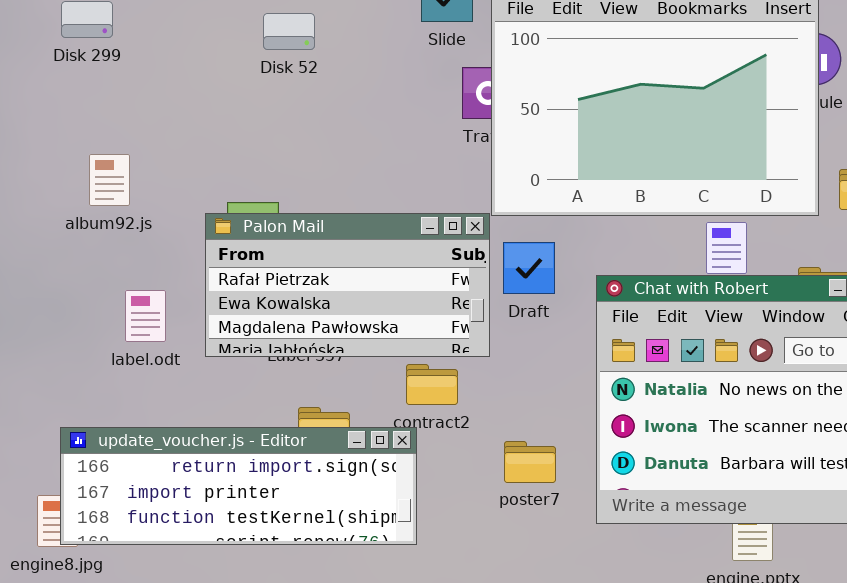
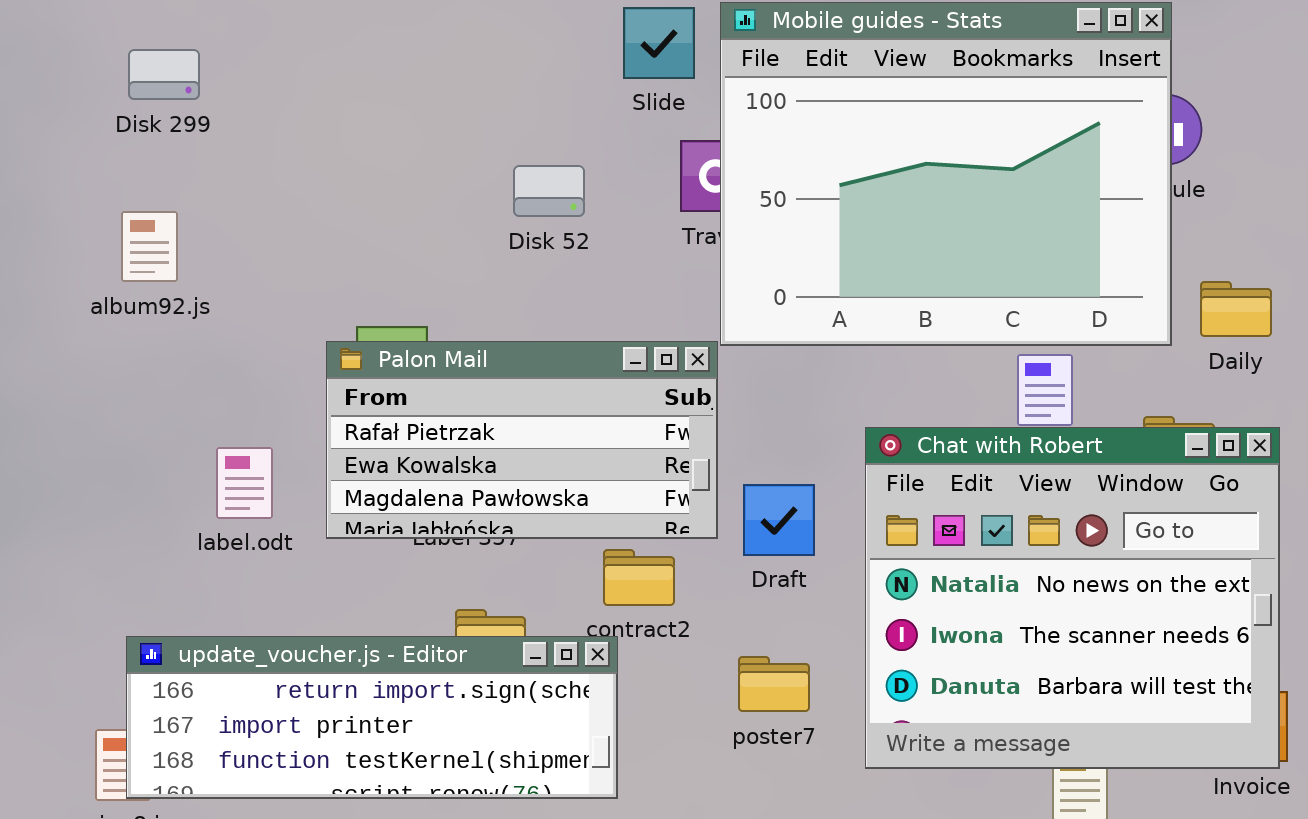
Disk 52: [263,13,315,50] -> [513,165,585,217], moved
album92.js: [89,154,130,206] -> [121,211,178,282], moved
Draft: [503,242,555,294] -> [743,484,815,556], moved

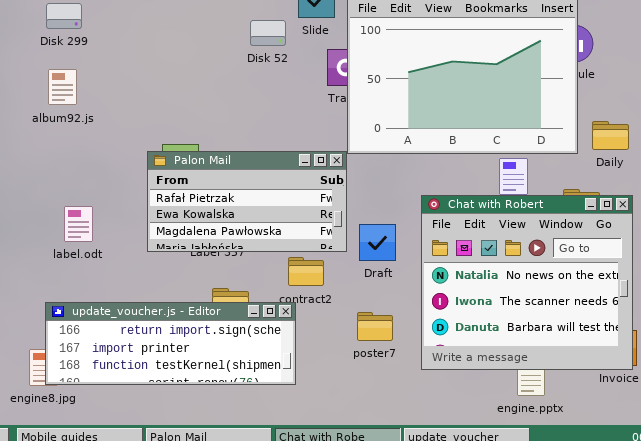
Disk 52: [513,165,585,217] -> [250,20,286,46], moved
album92.js: [121,211,178,282] -> [48,69,77,105], moved
label.odt: [216,447,273,519] -> [64,206,93,242], moved

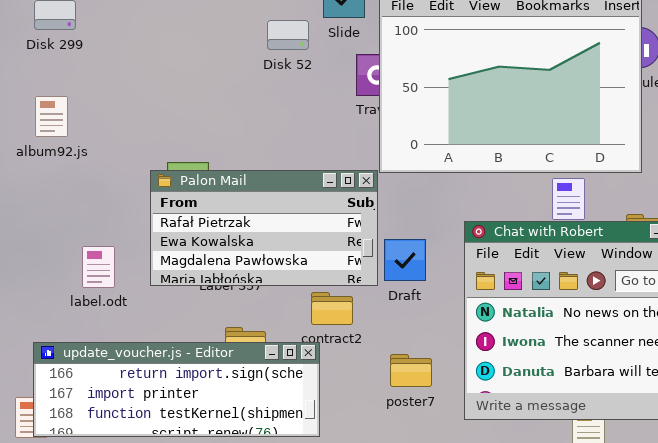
album92.js: [48,69,77,105] -> [35,96,68,137], moved
label.odt: [64,206,93,242] -> [82,246,115,288], moved
Draft: [359,224,396,261] -> [384,239,426,281], moved

